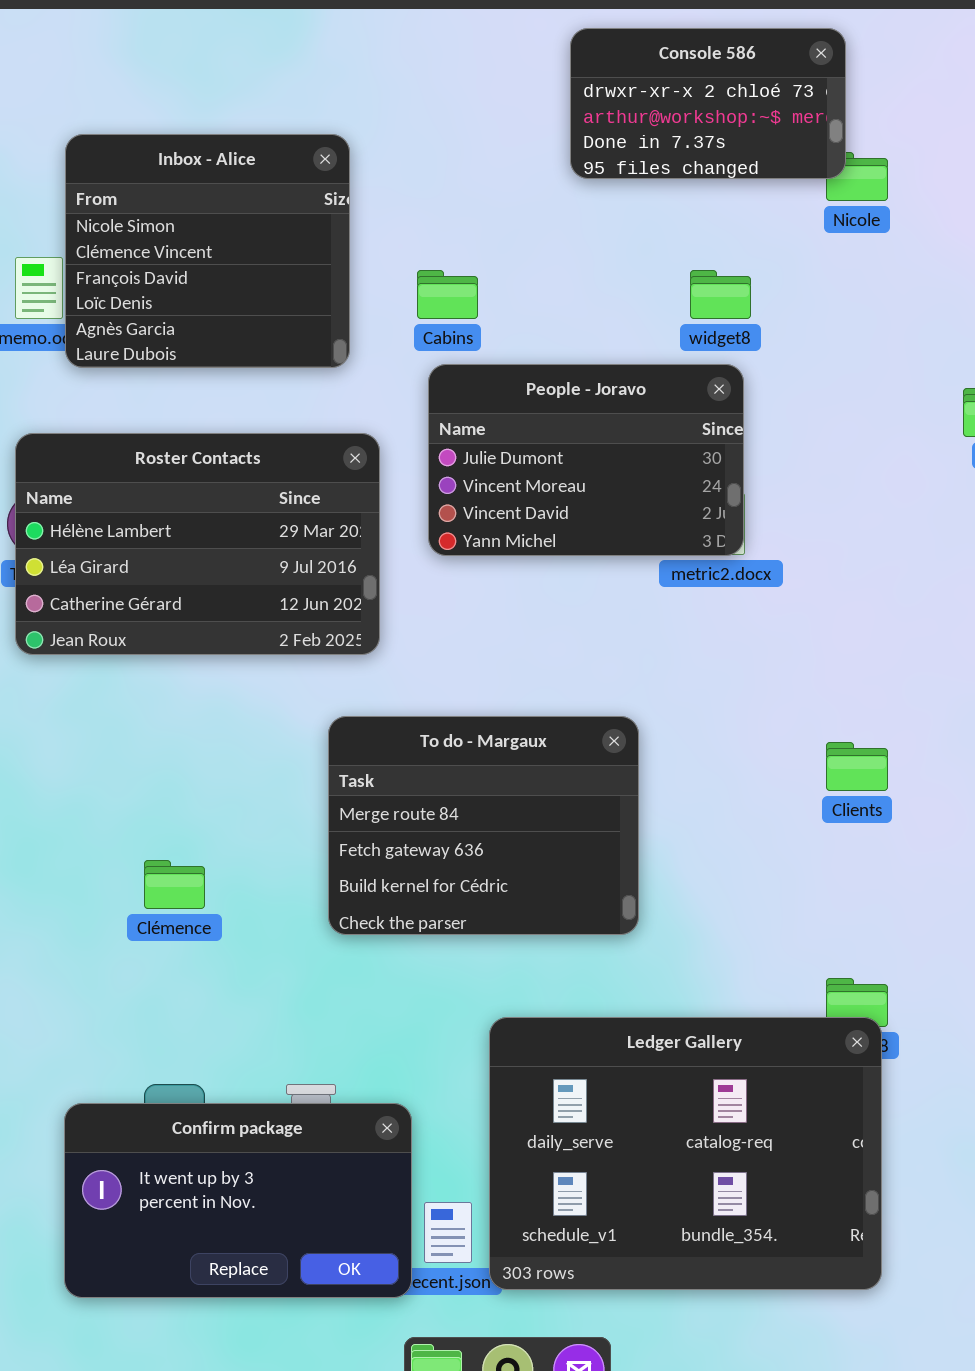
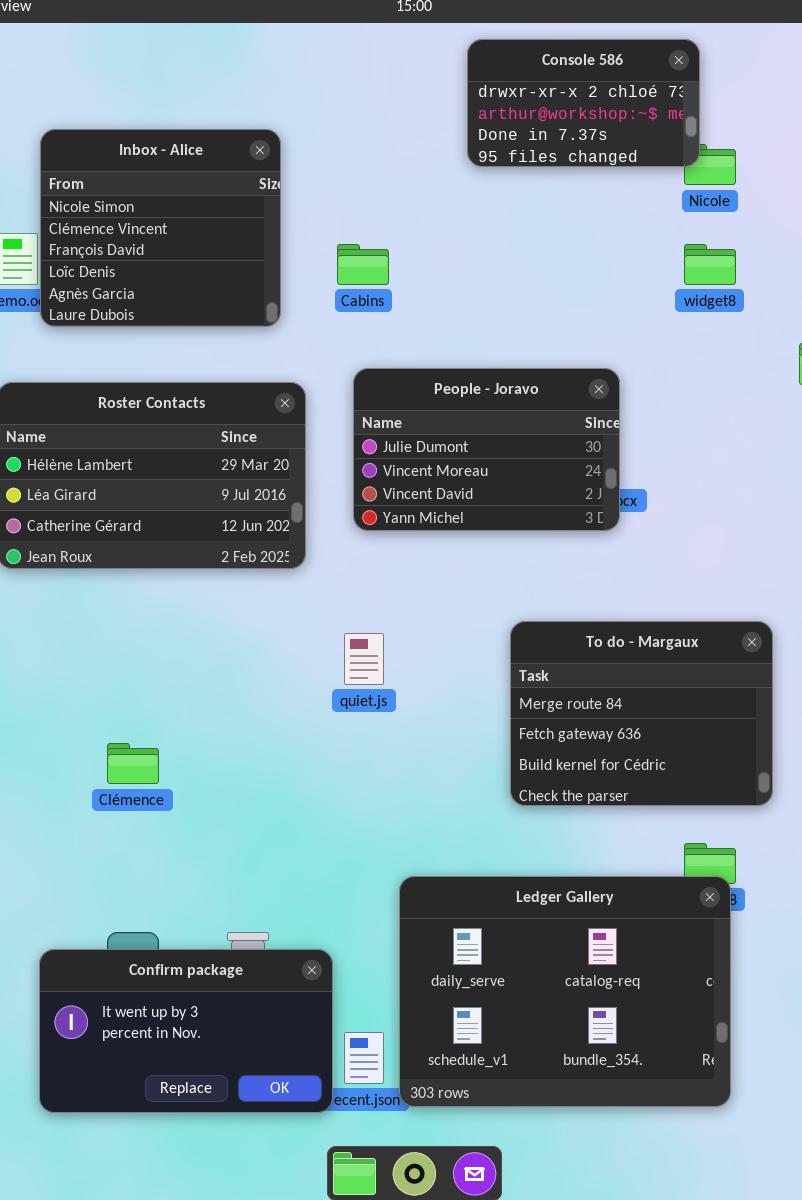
widget8: [690,270,751,319] -> [684,244,736,285], moved
People - Joravo: [428,364,744,556] -> [353,368,620,531], moved
To do - Margaux: [328,716,639,935] -> [510,621,773,806], moved

